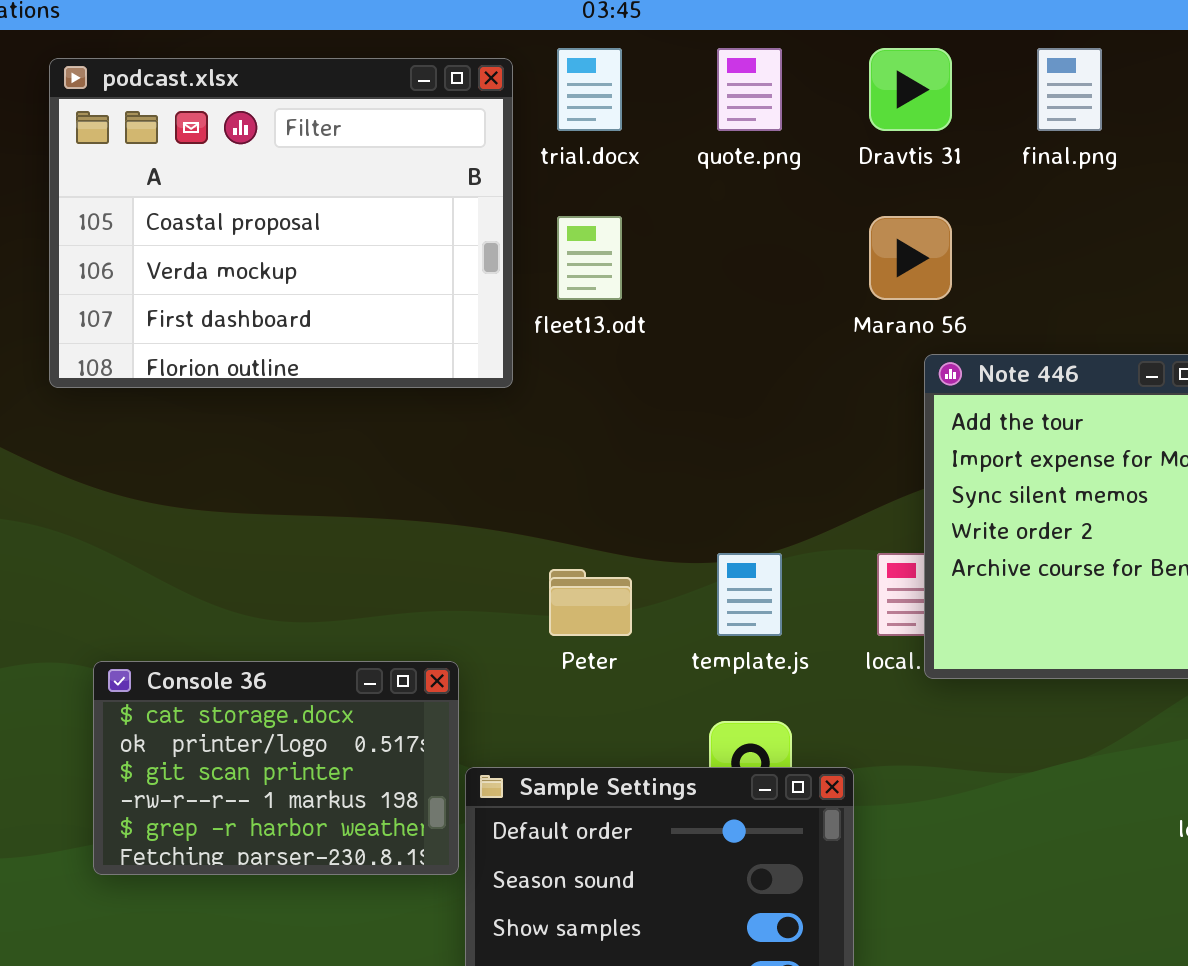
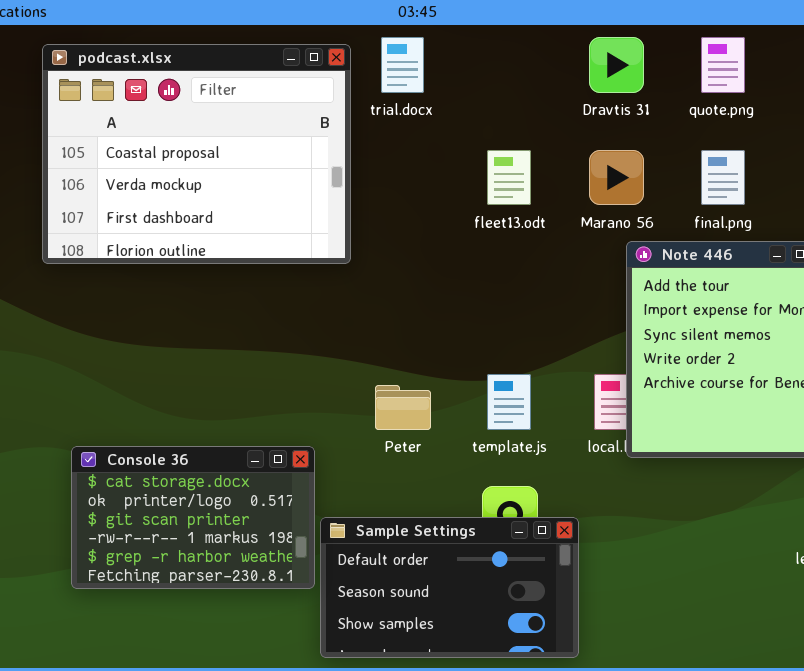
quote.png: [717,48,782,131] -> [701,37,745,93], moved
final.png: [1037,48,1102,131] -> [701,150,745,205], moved
fleet13.odt: [557,216,622,300] -> [487,150,531,205], moved

